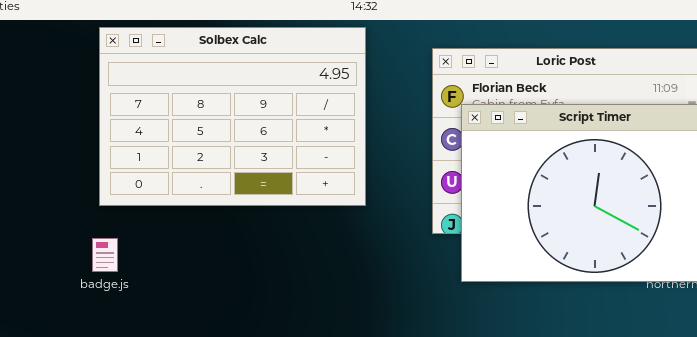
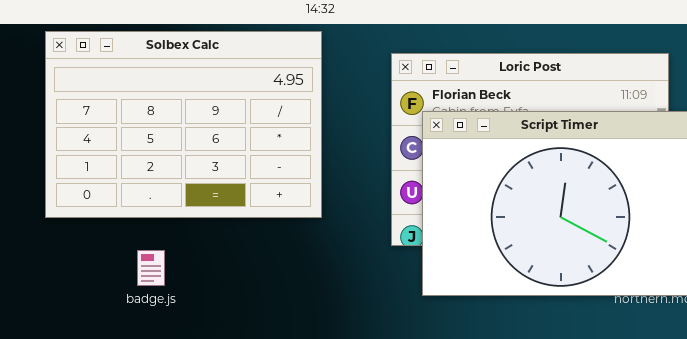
badge.js: [92,238,118,272] -> [137,250,165,286], moved

